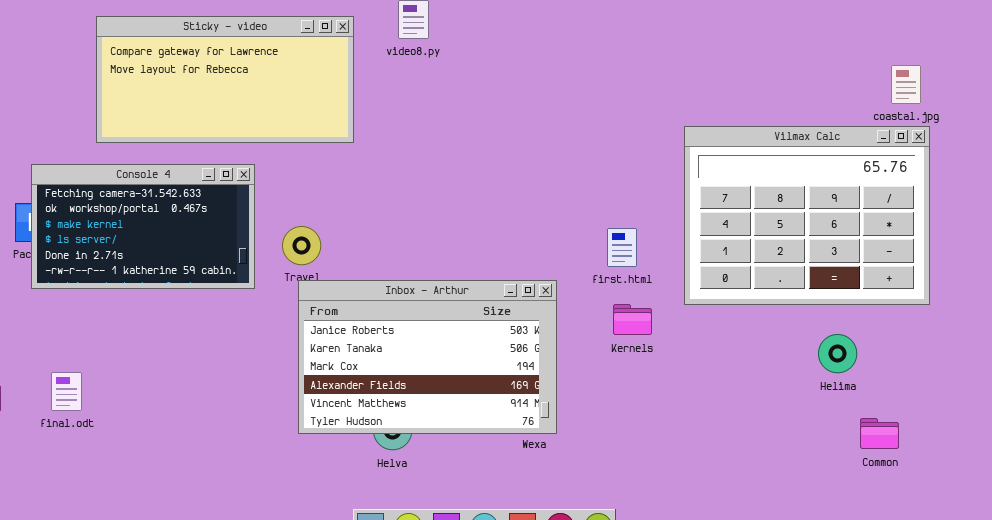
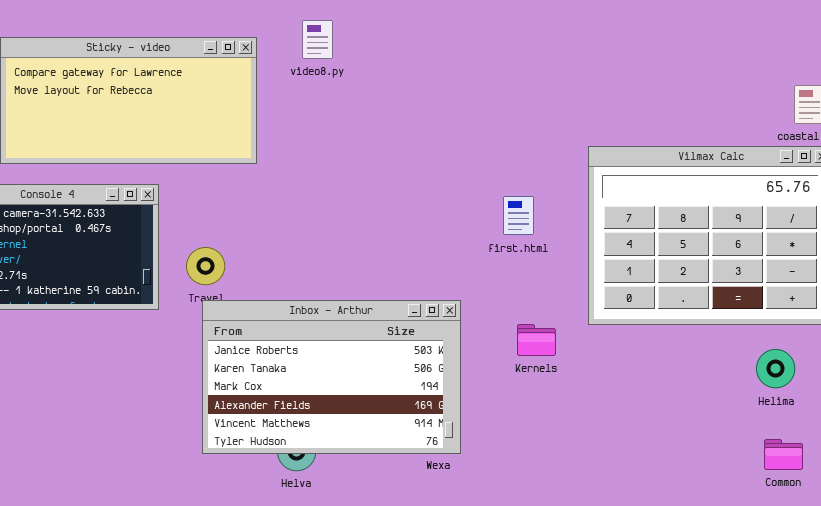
first.html: [607,228,637,267] -> [503,196,534,235], moved
Helima: [818,334,857,373] -> [756,349,795,388], moved

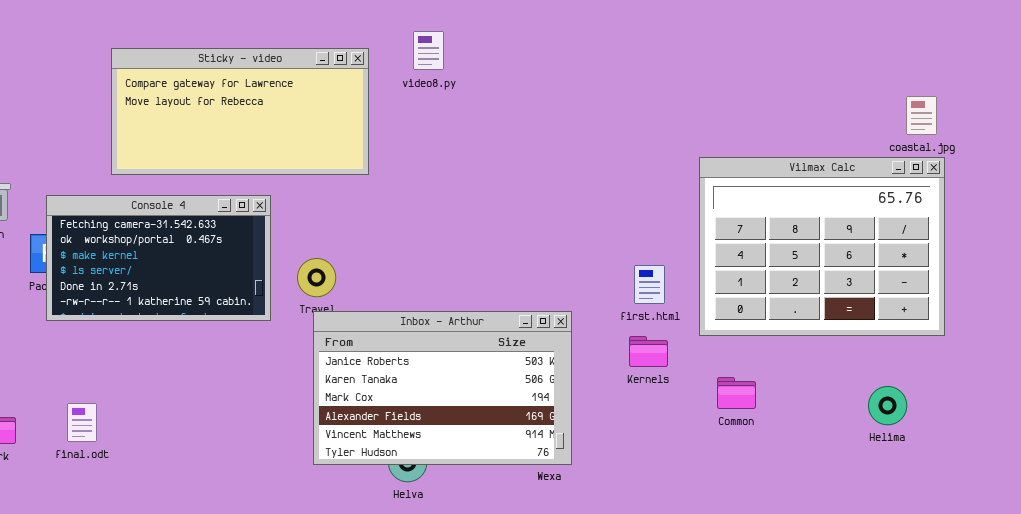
first.html: [503,196,534,235] -> [634,265,665,304], moved
Helima: [756,349,795,388] -> [868,386,907,425], moved
Common: [764,439,803,470] -> [717,377,756,409], moved

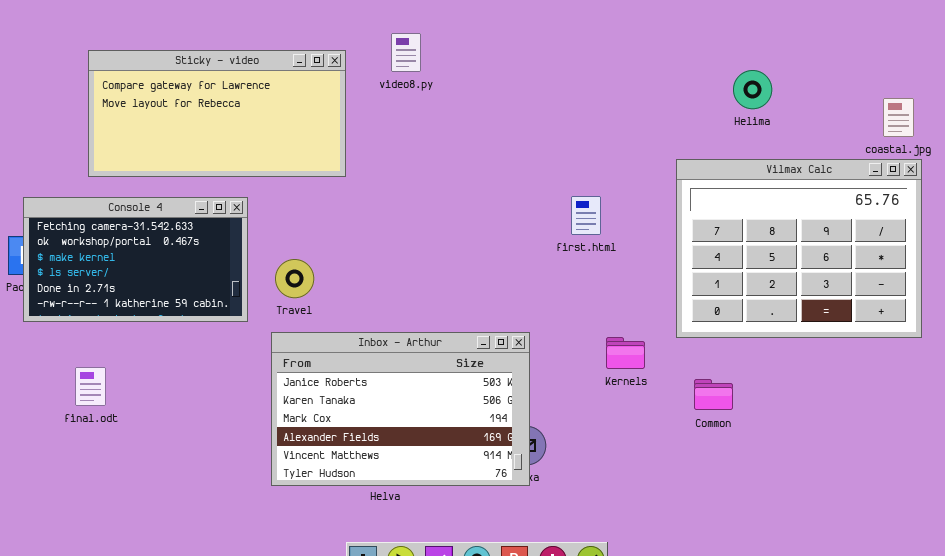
first.html: [634,265,665,304] -> [571,196,601,235], moved
Inbox - Arthur: [313,311,572,465] -> [271,332,530,486], moved
Helima: [868,386,907,425] -> [733,70,772,109], moved
final.odt: [67,403,97,442] -> [75,367,106,406], moved

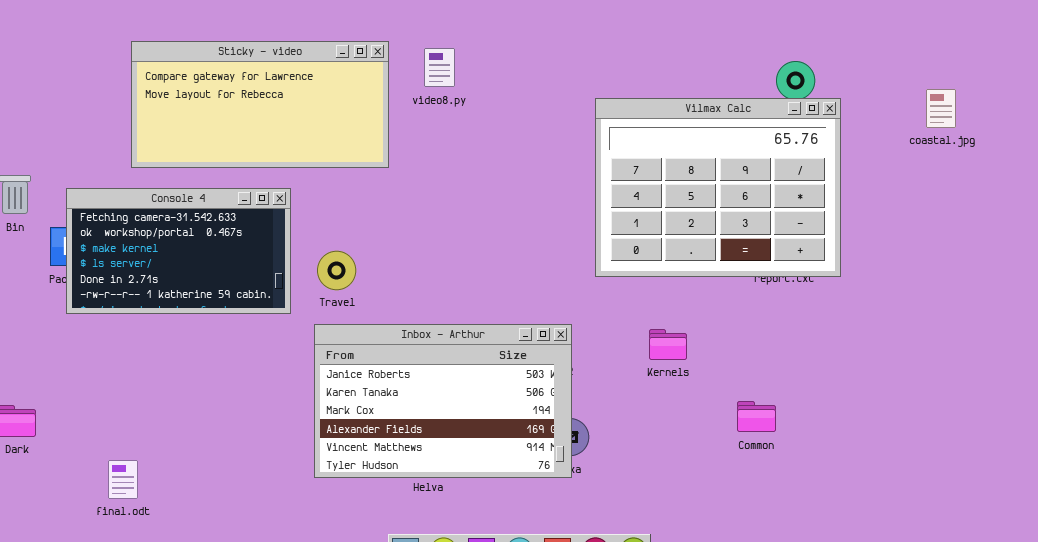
video8.py: [391,33,421,72] -> [424,48,455,87], moved
Vilmax Calc: [676,159,922,338] -> [595,98,841,277], moved
final.odt: [75,367,106,406] -> [108,460,138,499], moved
Common: [694,379,733,410] -> [737,401,776,432], moved

